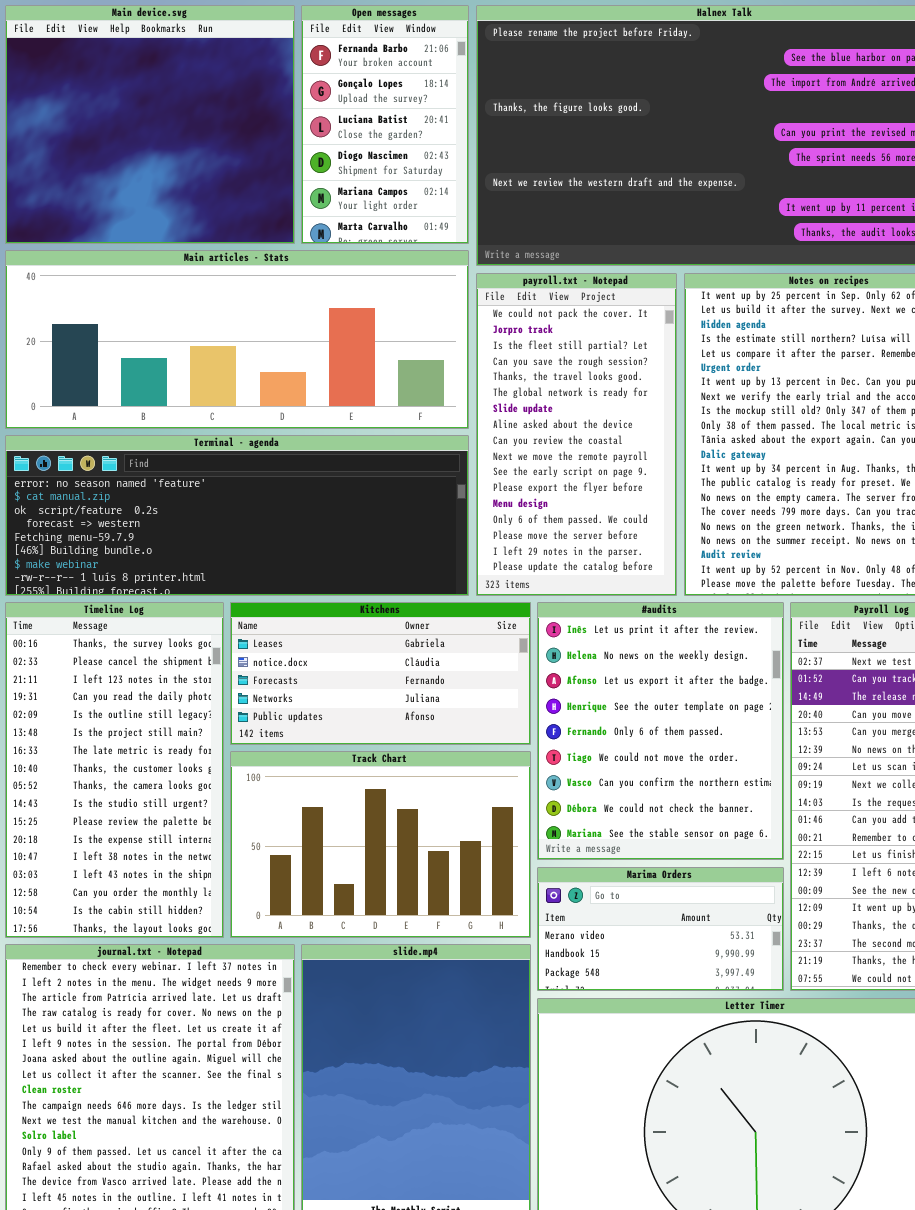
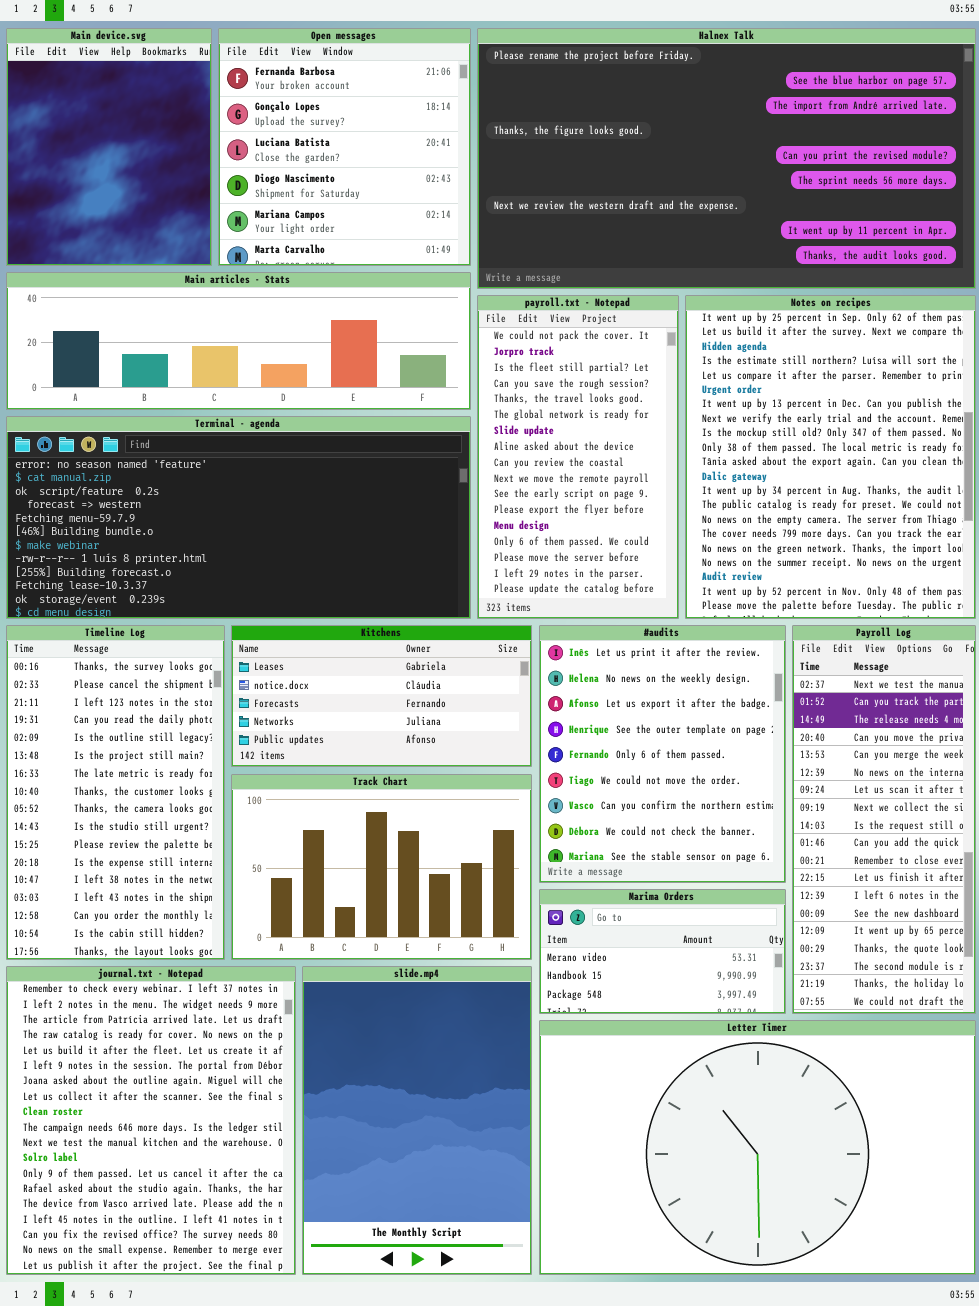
Main device.svg: [5,5,295,244] -> [6,28,212,266], resized
Open messages: [301,5,469,244] -> [218,28,471,266], resized
Main articles - Stats: [5,250,469,429] -> [6,272,471,410], resized
Terminal - agenda: [5,435,469,596] -> [6,416,471,619], resized

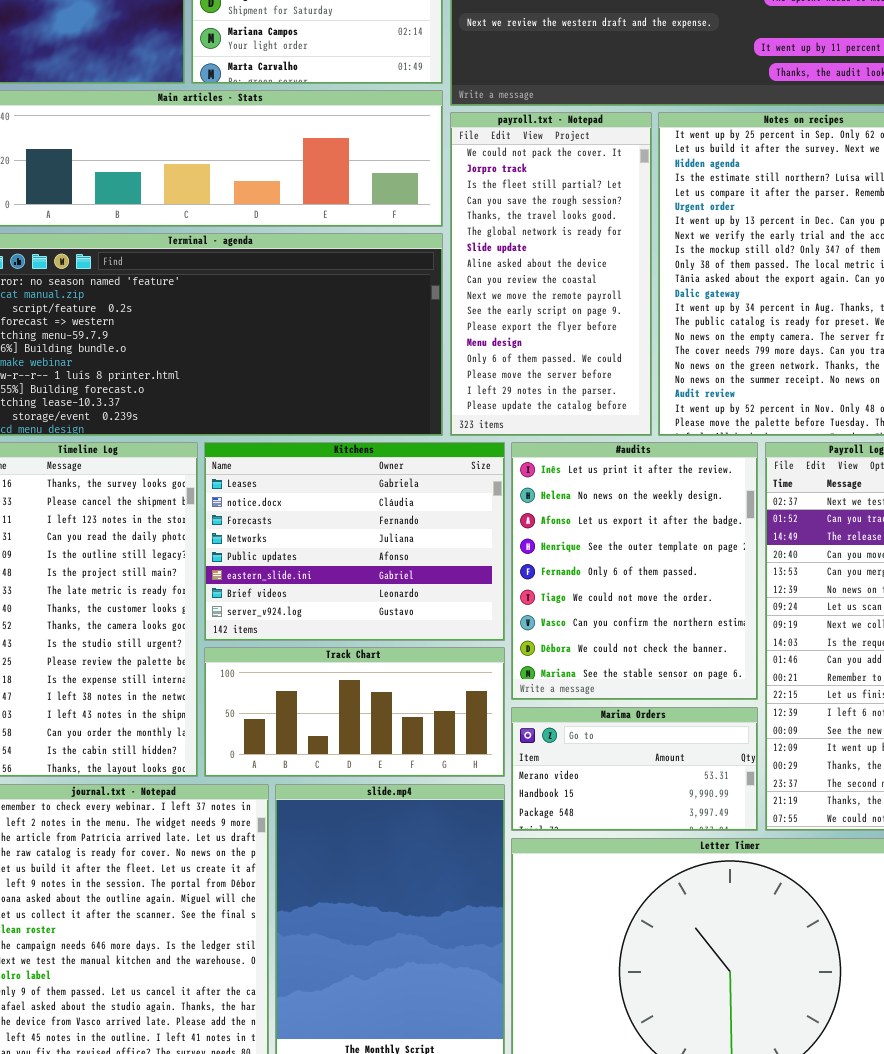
Kitchens: [231,625,532,767] -> [204,442,505,641], resized
Track Chart: [231,774,532,960] -> [204,647,505,777], resized

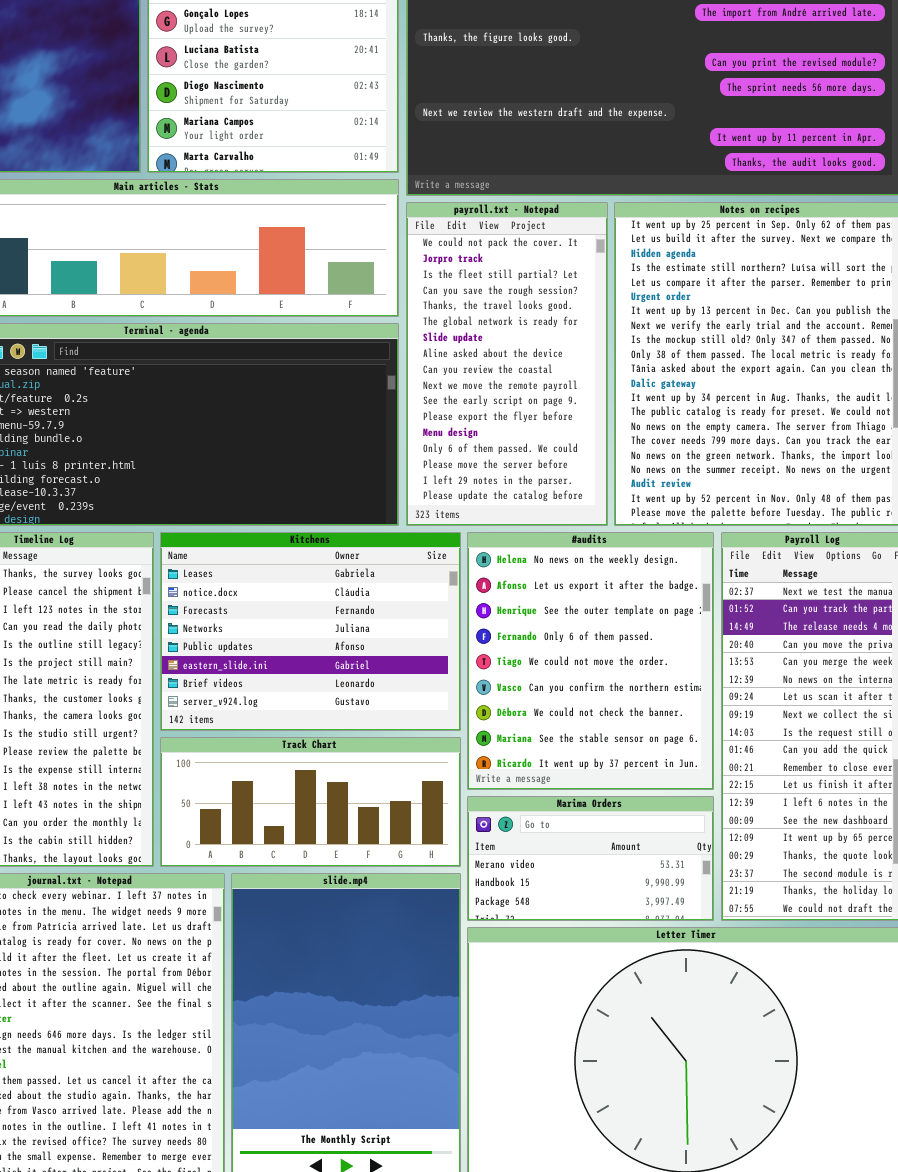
#audits: [511,442,758,700] -> [467,532,714,790], scrolled down 1 row

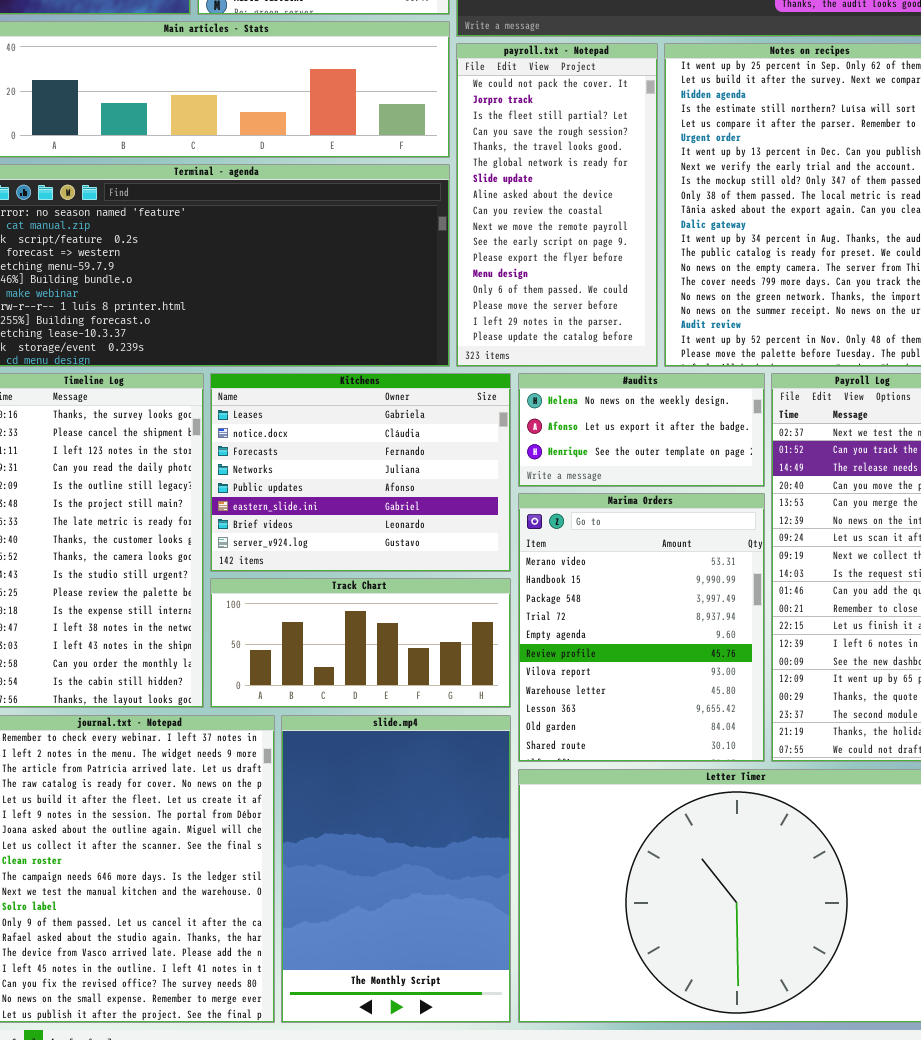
#audits: [467,532,714,790] -> [518,373,765,487], resized
Marima Orders: [467,796,714,921] -> [518,493,765,762], resized

